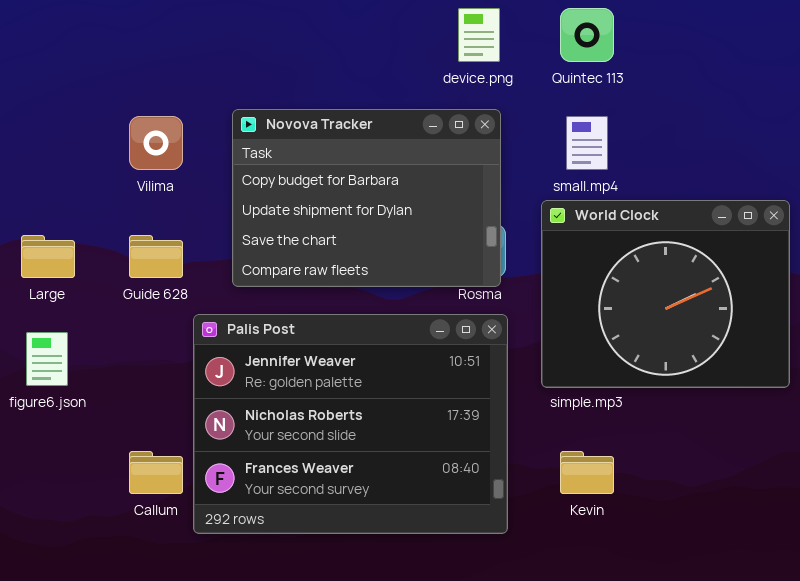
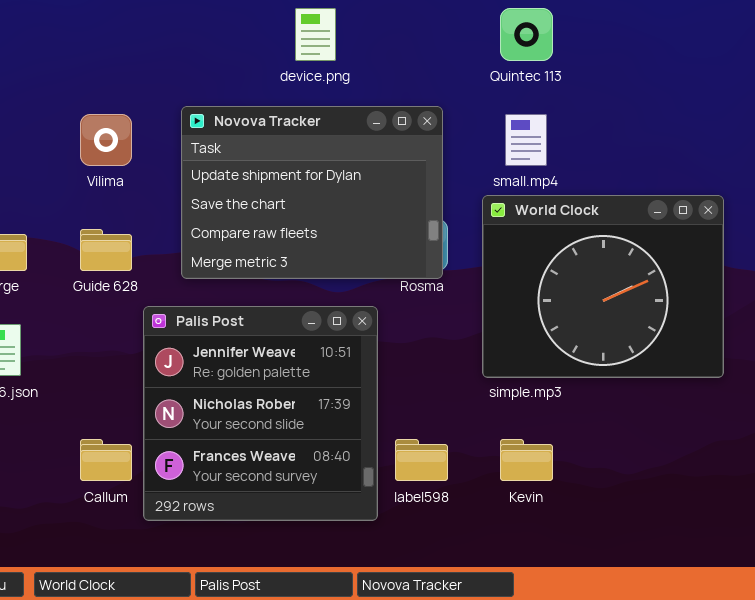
device.png: [458,8,500,62] -> [295,8,336,61], moved
Novova Tracker: [232,109,501,287] -> [181,106,443,279], scrolled down 1 row
Palis Post: [193,314,508,534] -> [143,306,378,521], resized

